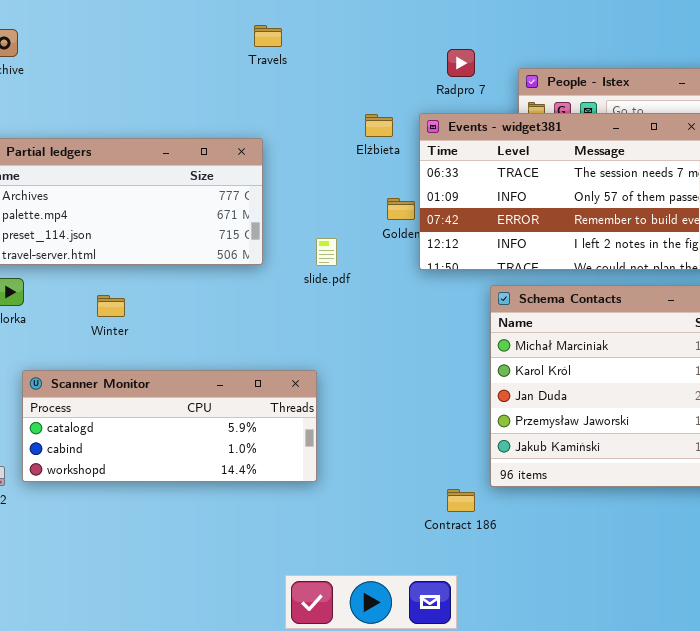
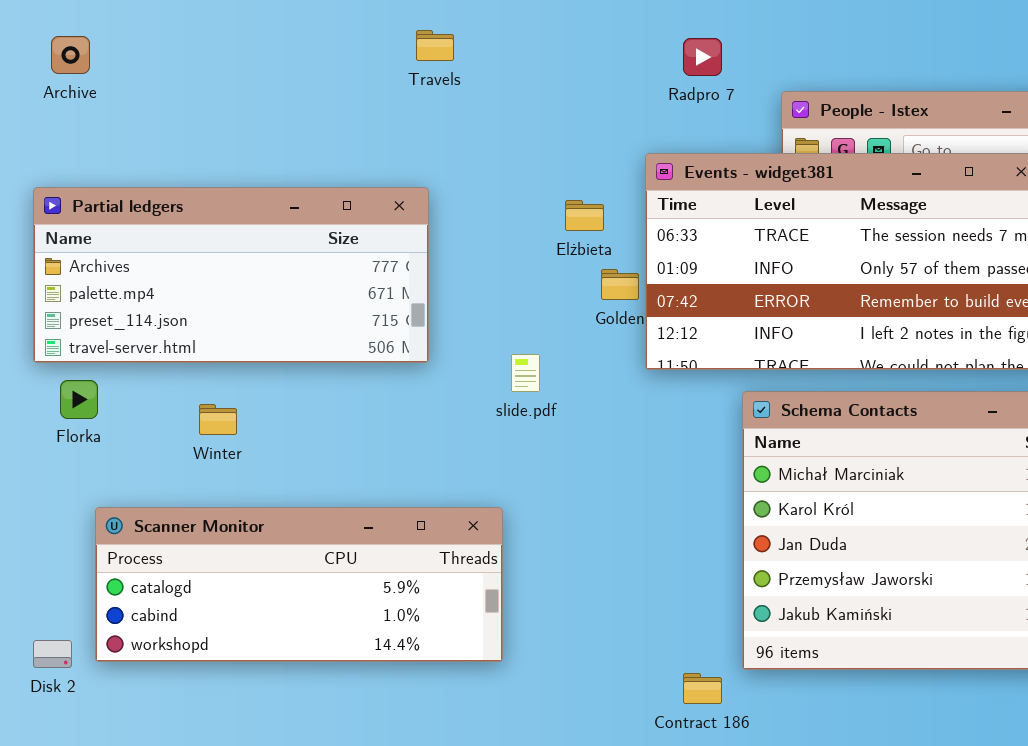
Radpro 7: [447,49,475,77] -> [683,38,722,76], moved
Elżbieta: [365,114,393,137] -> [565,200,604,231], moved
slide.pdf: [316,238,337,266] -> [511,354,540,392], moved

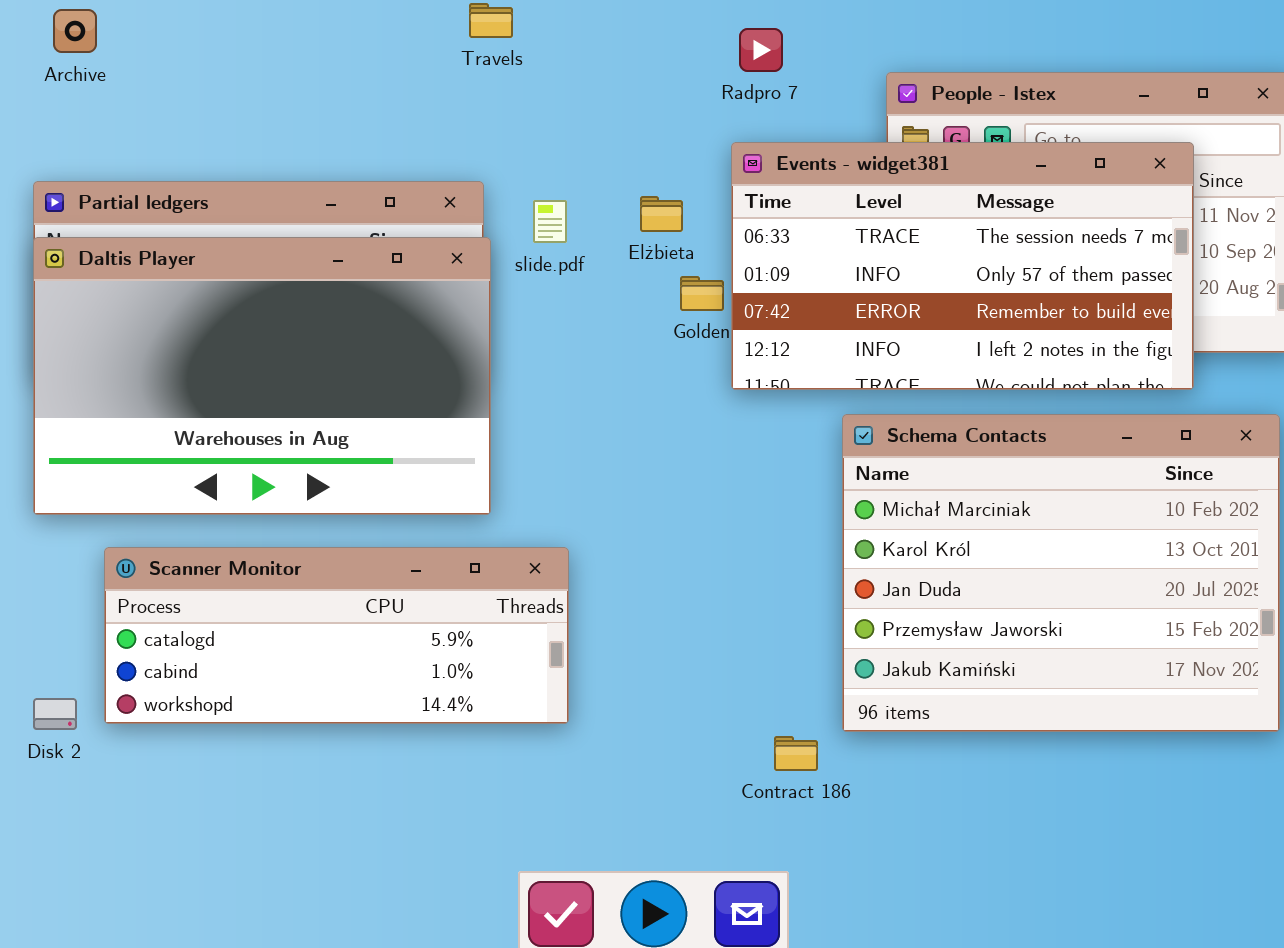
Radpro 7: [683,38,722,76] -> [739,28,783,72], moved
Daltis Player: none -> [33,237,491,515], opened
slide.pdf: [511,354,540,392] -> [533,200,567,243], moved

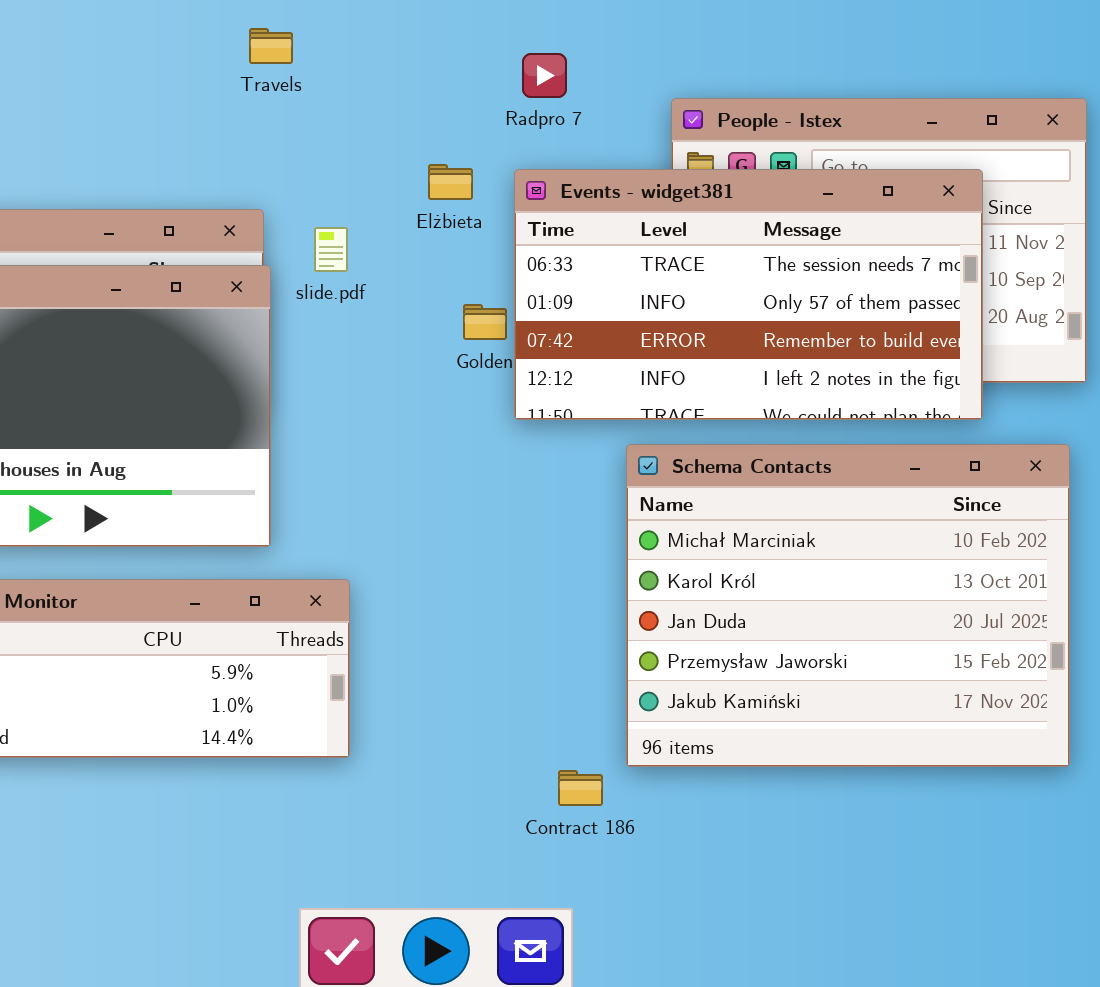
Elżbieta: [640,196,683,232] -> [428,164,473,200], moved

